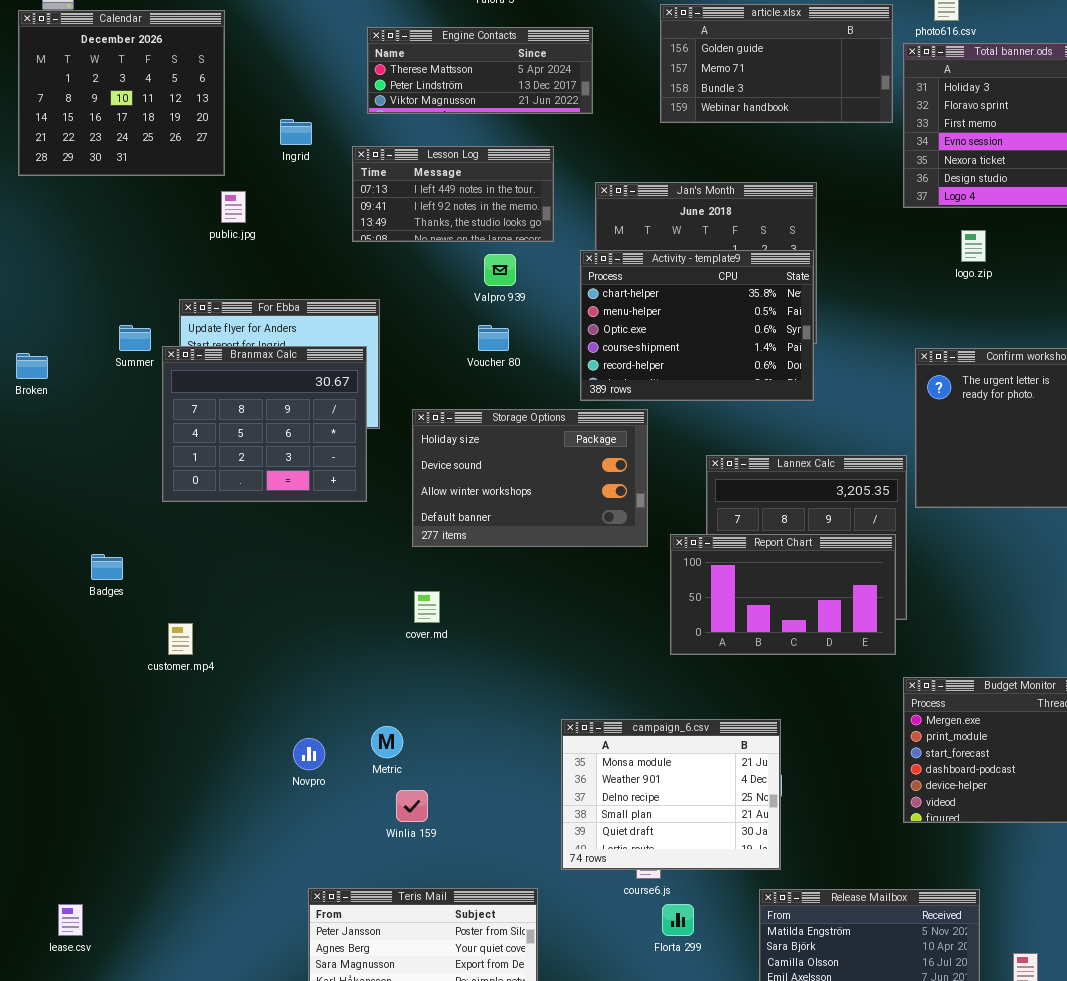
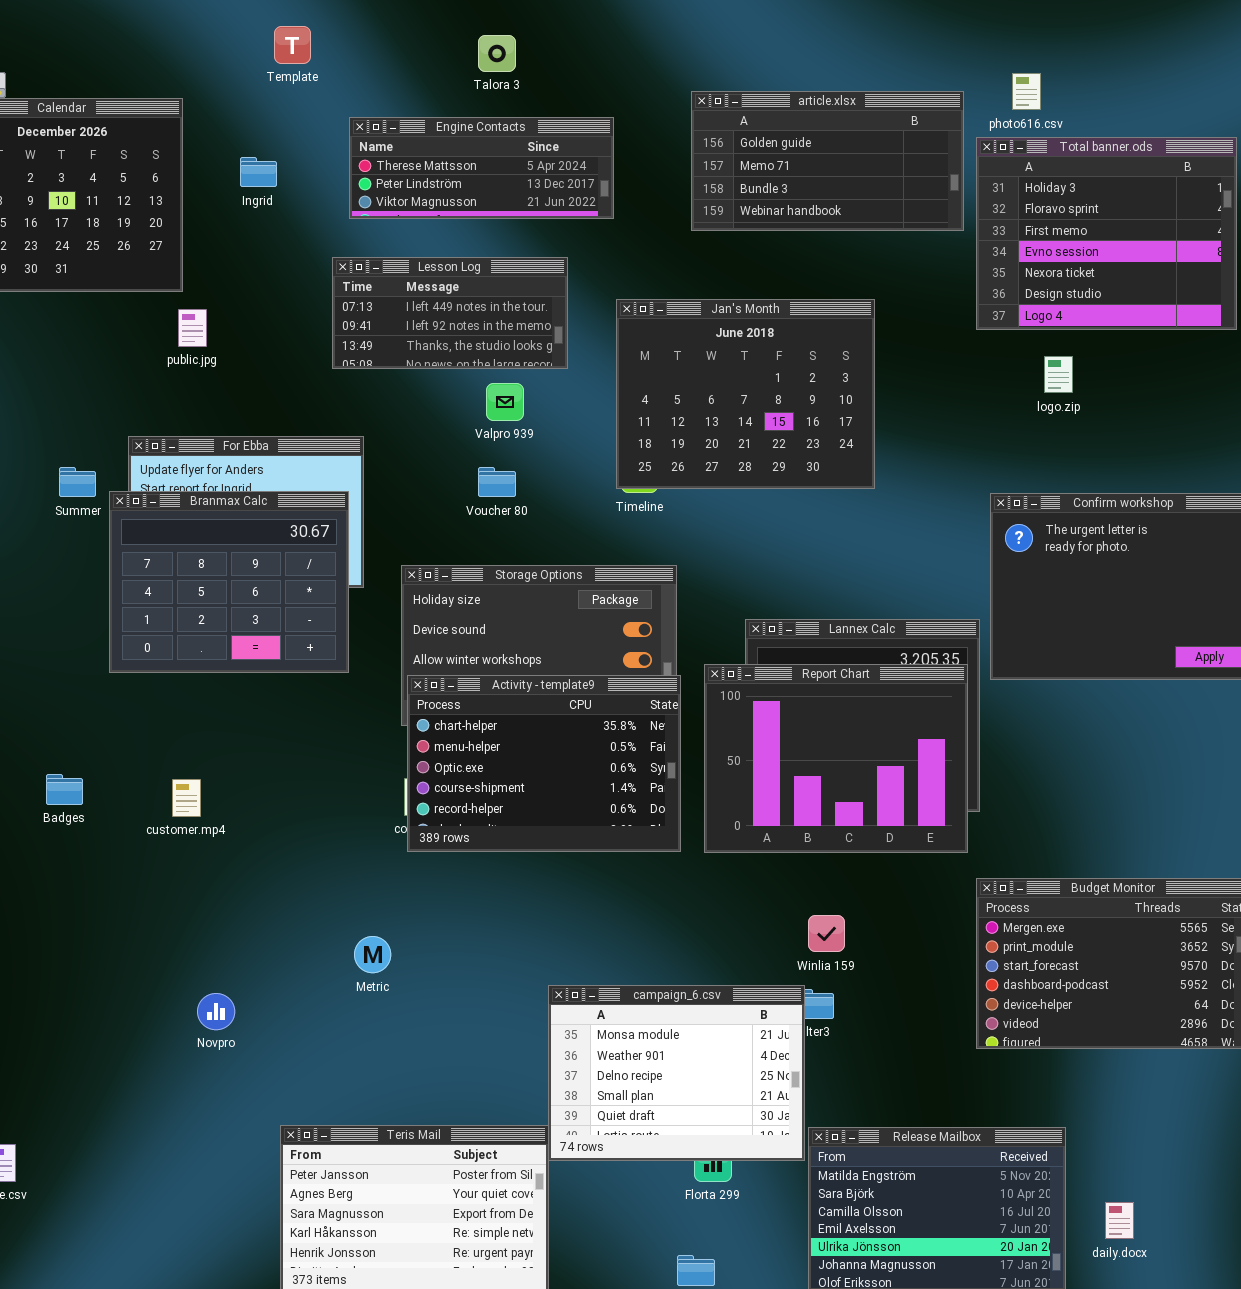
Ingrid: [280,119,312,145] -> [240,157,277,187], moved
Activity - template9: [580,250,814,401] -> [407,675,681,852], moved
Report Chart: [670,534,896,655] -> [704,664,968,853], resized
Badges: [91,554,123,580] -> [46,774,83,805], moved
customer.mp4: [168,623,193,655] -> [172,779,201,817], moved
campaign_6.csv: [561,719,781,870] -> [548,985,805,1161], moved
Novpro: [293,738,325,770] -> [197,993,235,1030], moved
Winlia 159: [396,790,428,822] -> [808,915,845,952], moved

